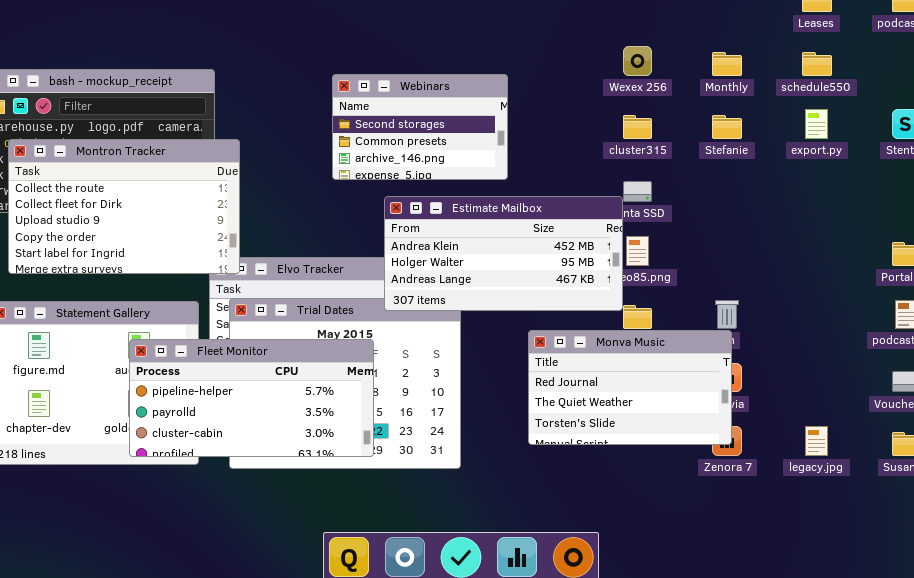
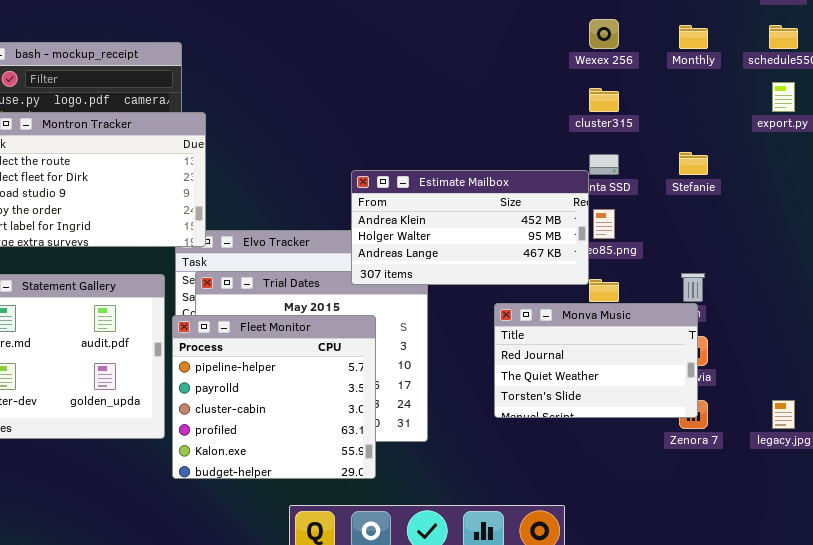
Webinars: [332,74,508,180] -> none, closed
Stefanie: [712,115,742,139] -> [679,152,708,175], moved
Fleet Monitor: [129,339,374,457] -> [172,315,376,479], moved, resized

